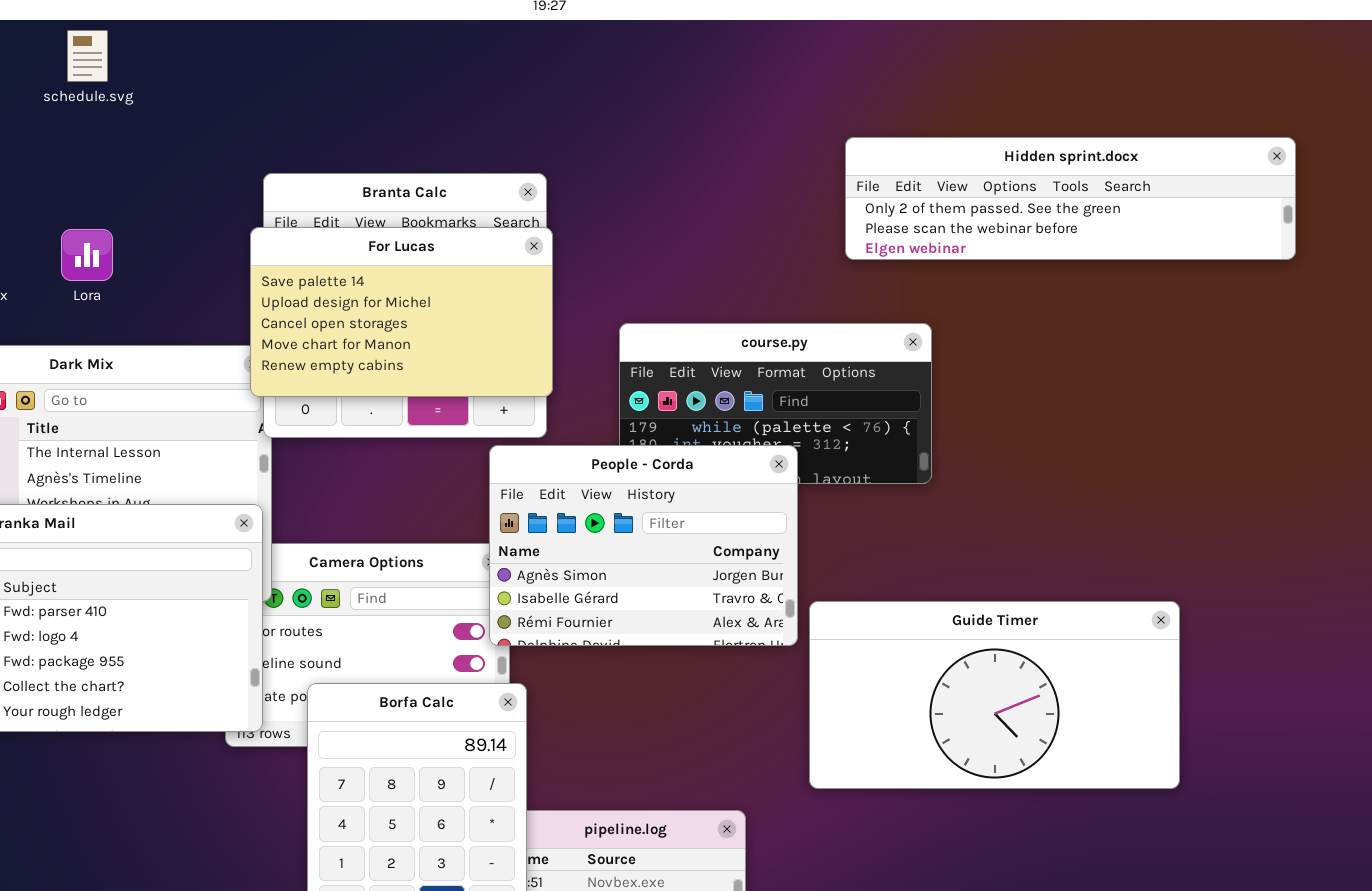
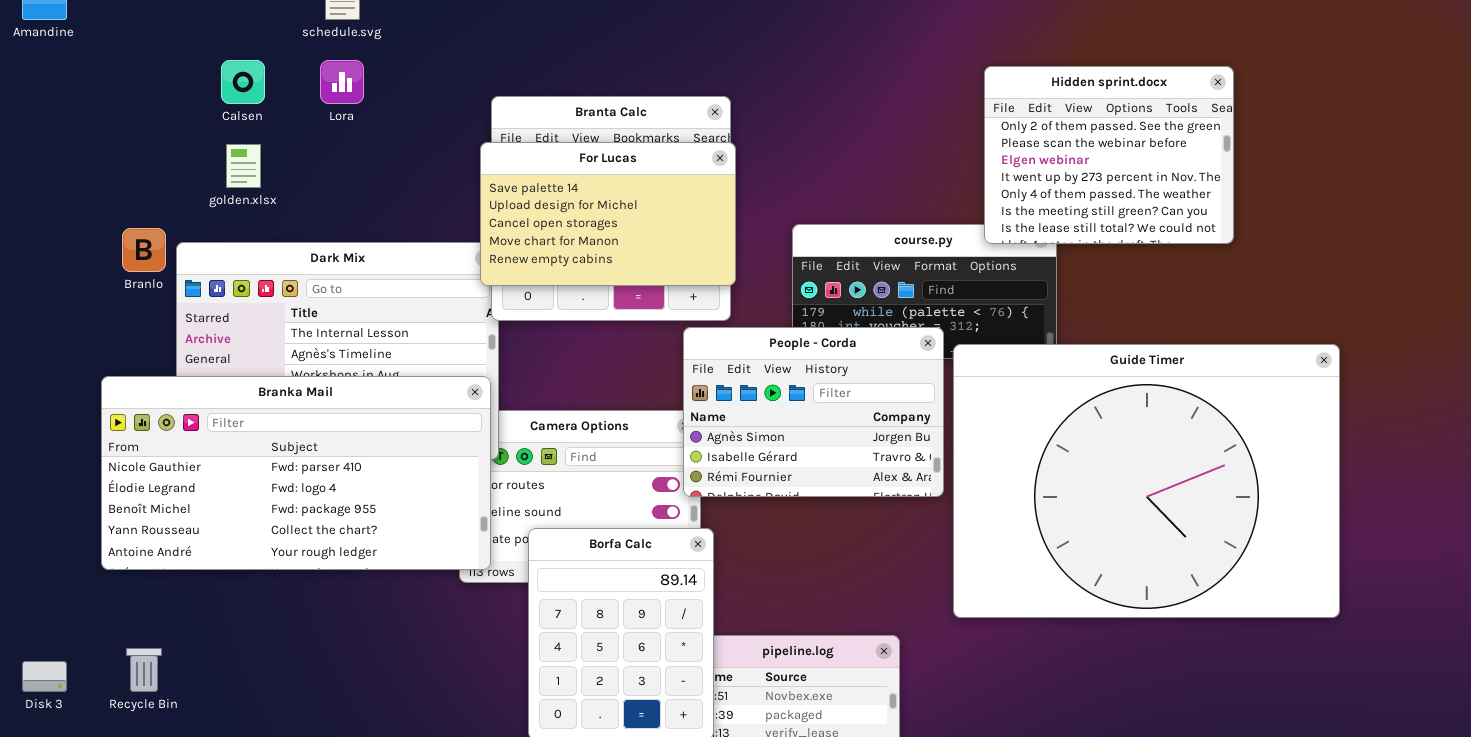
Hidden sprint.docx: [845,137,1296,260] -> [984,66,1234,244], resized
Lora: [61,229,113,281] -> [320,60,364,104], moved
Guide Timer: [809,601,1180,789] -> [953,344,1340,618], resized

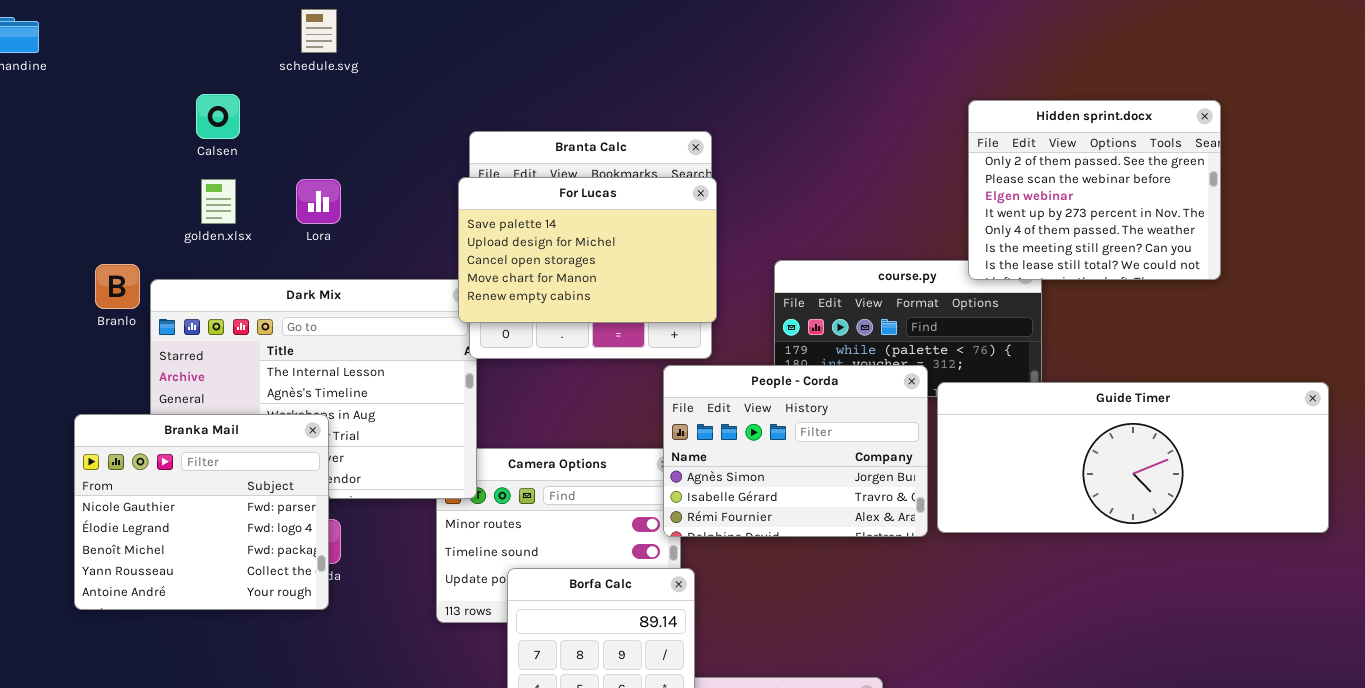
Lora: [320,60,364,104] -> [296,179,341,224], moved
Guide Timer: [953,344,1340,618] -> [937,382,1329,533], resized
Branka Mail: [101,376,491,570] -> [74,414,329,610], resized

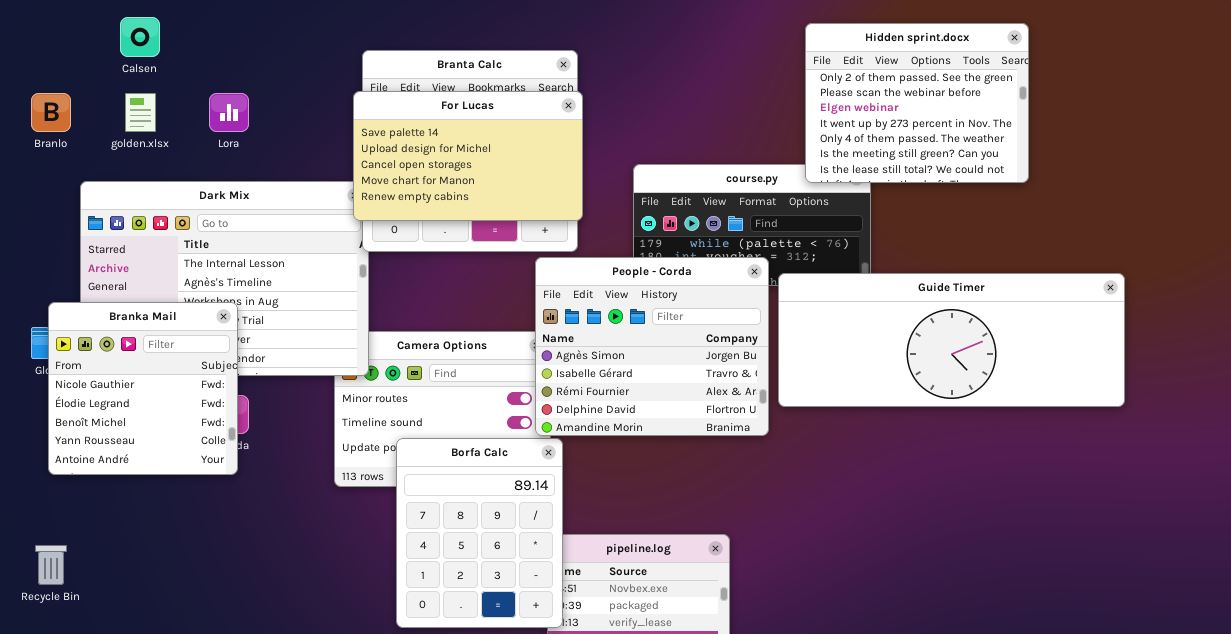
Branlo: [95,264,140,309] -> [31,93,71,132], moved
People - Corda: [663,365,928,537] -> [535,257,769,436], resized
Branka Mail: [74,414,329,610] -> [48,302,238,475], resized

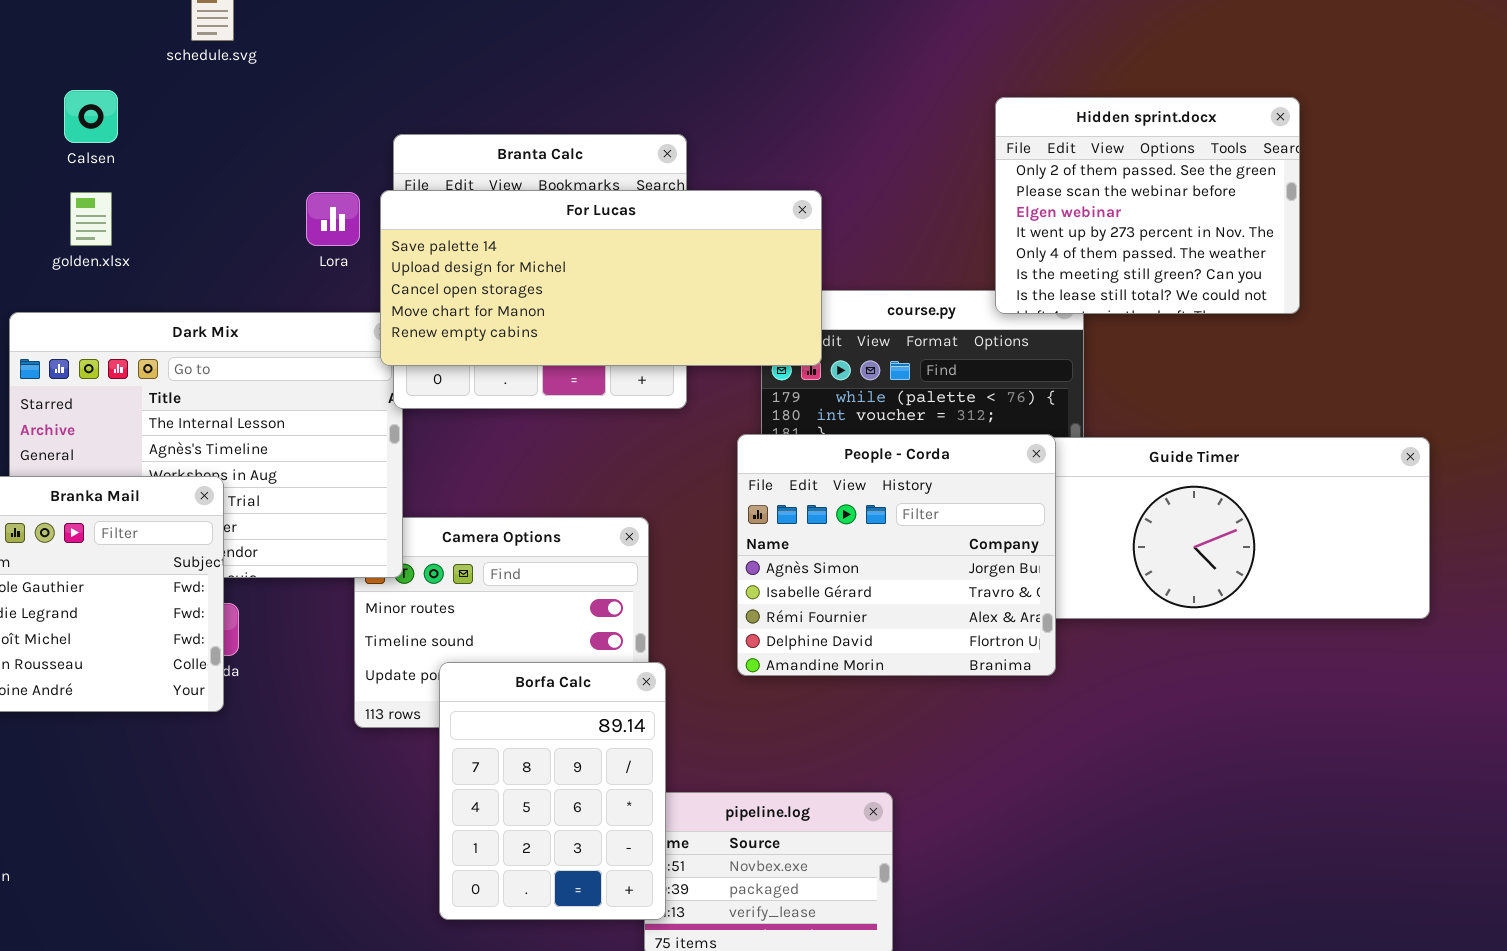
For Lucas: [353,91,583,221] -> [380,190,822,366], resized
Lora: [209,93,249,132] -> [306,192,360,246], moved
People - Corda: [535,257,769,436] -> [737,434,1056,676], moved

